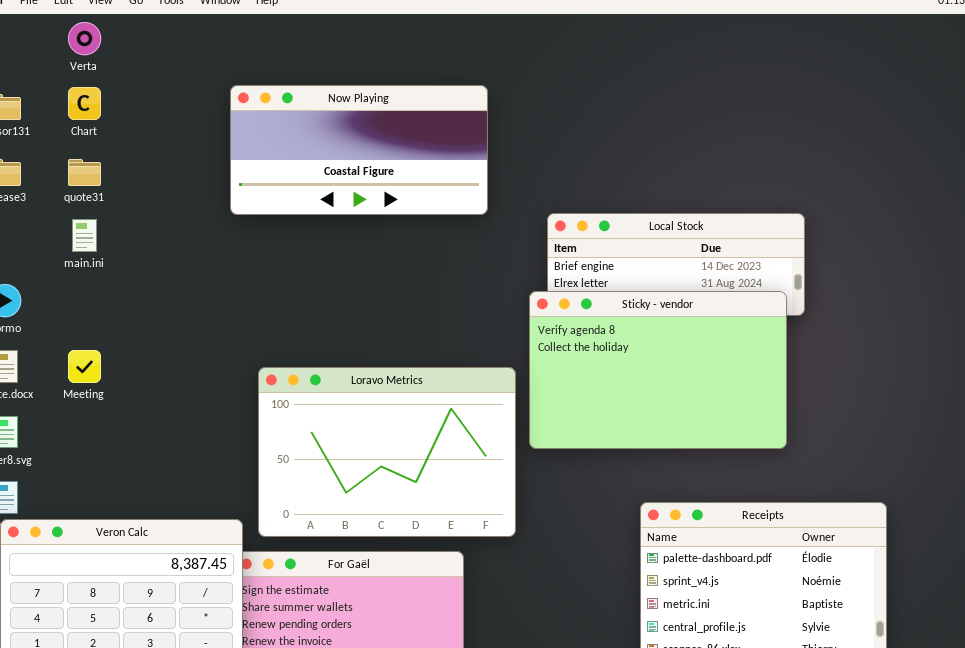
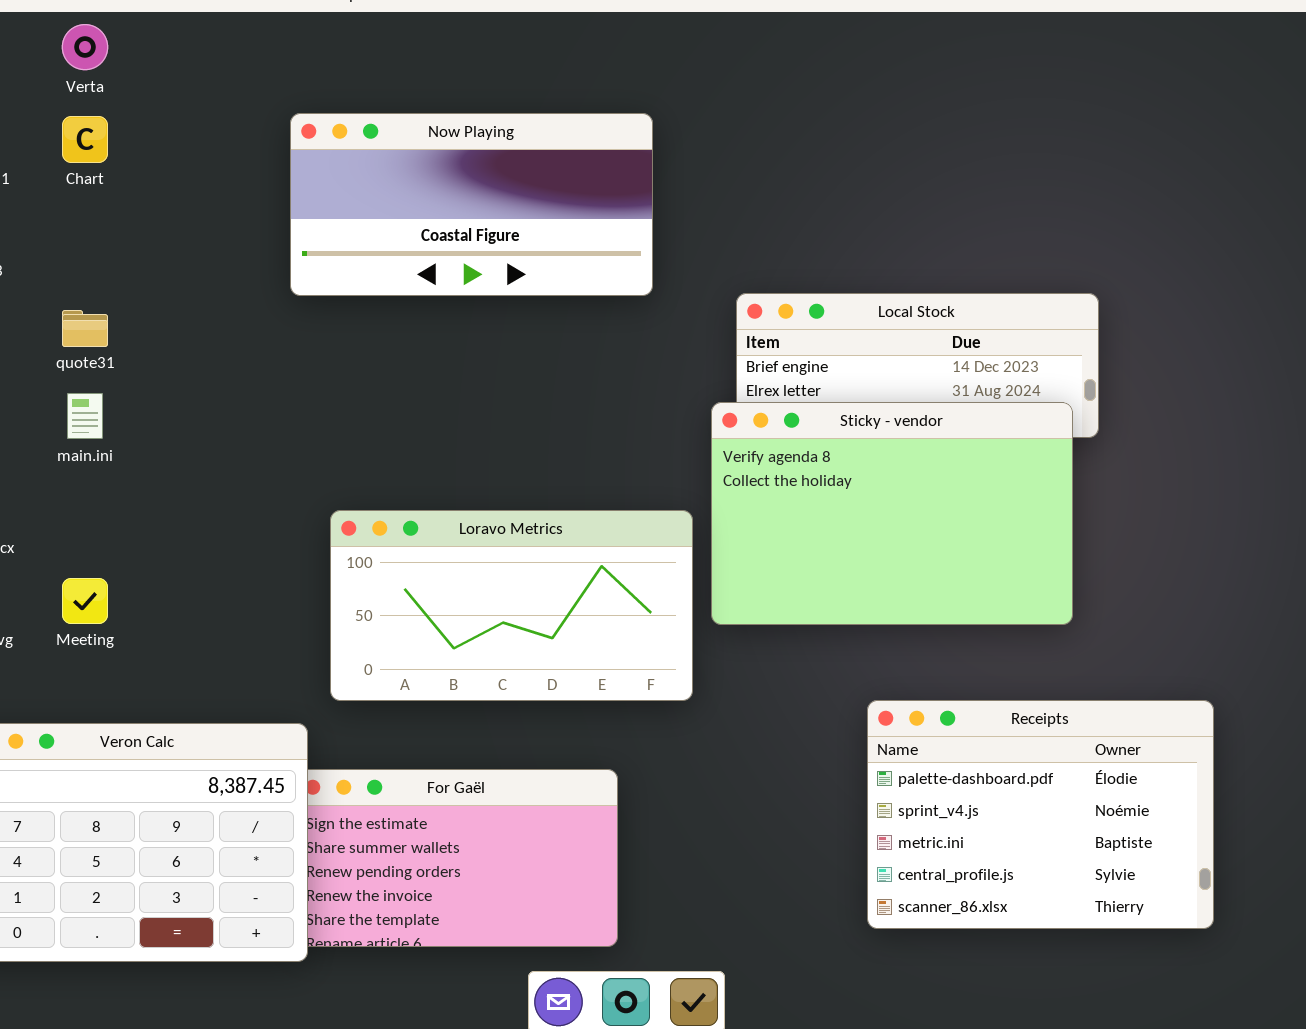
quote31: [68,159,101,186] -> [62,310,108,347], moved
main.ini: [72,219,97,252] -> [67,393,103,439], moved
Meeting: [68,350,101,383] -> [62,578,108,624], moved
Loravo Metrics: [258,367,516,537] -> [330,510,693,701], resized

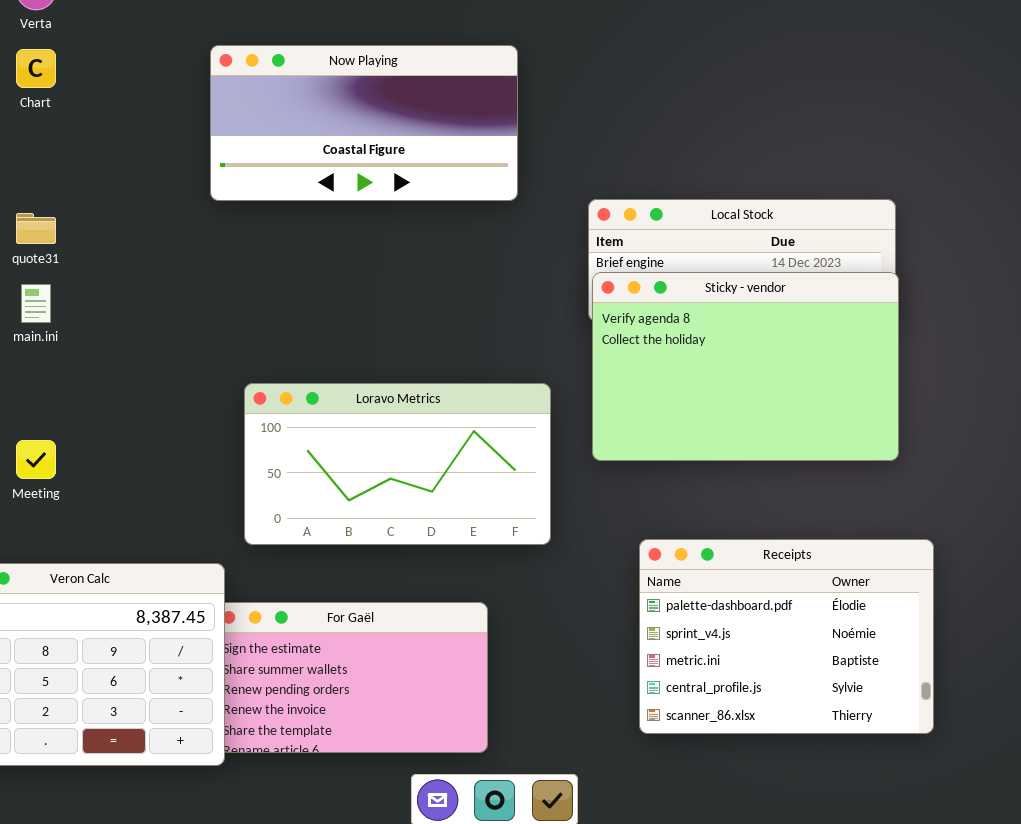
Sticky - vendor: [711,402,1073,625] -> [592,272,899,461], moved
Receipts: [867,700,1214,929] -> [639,539,934,734], moved

